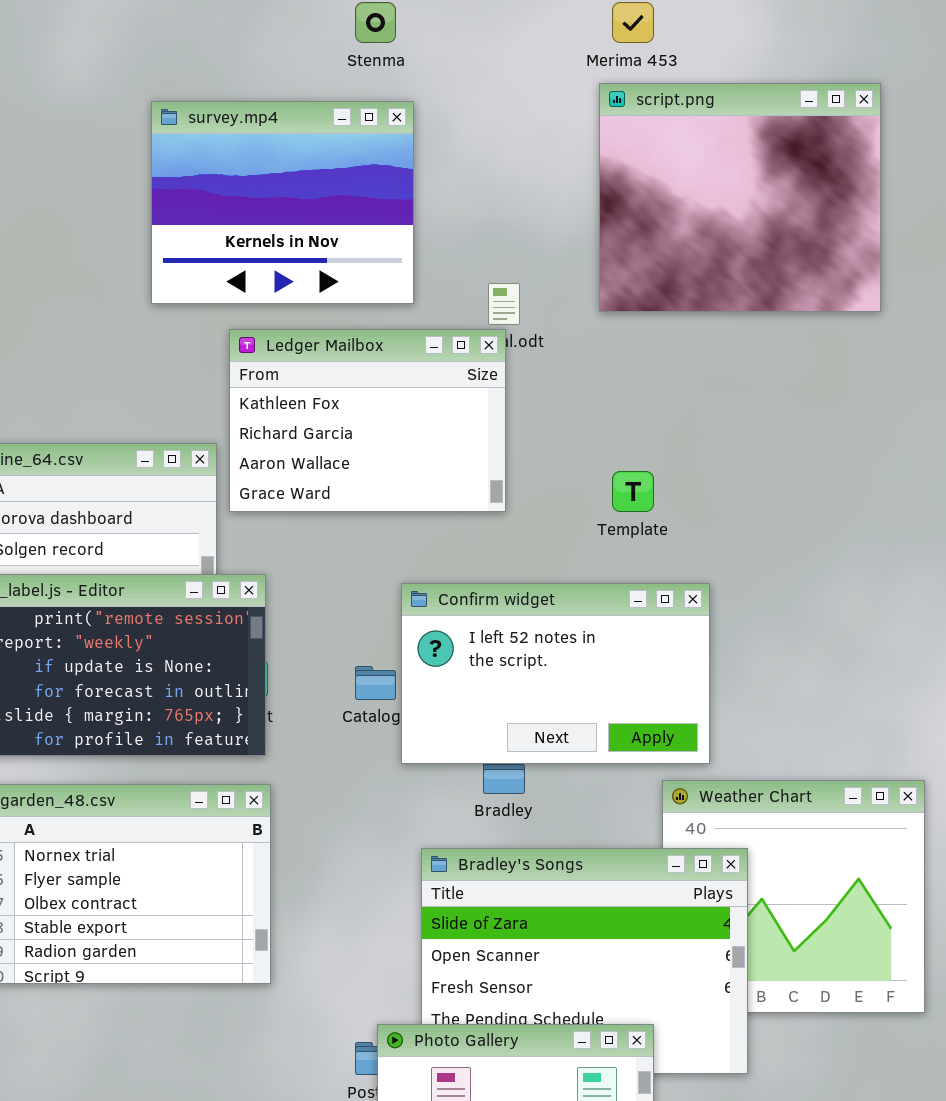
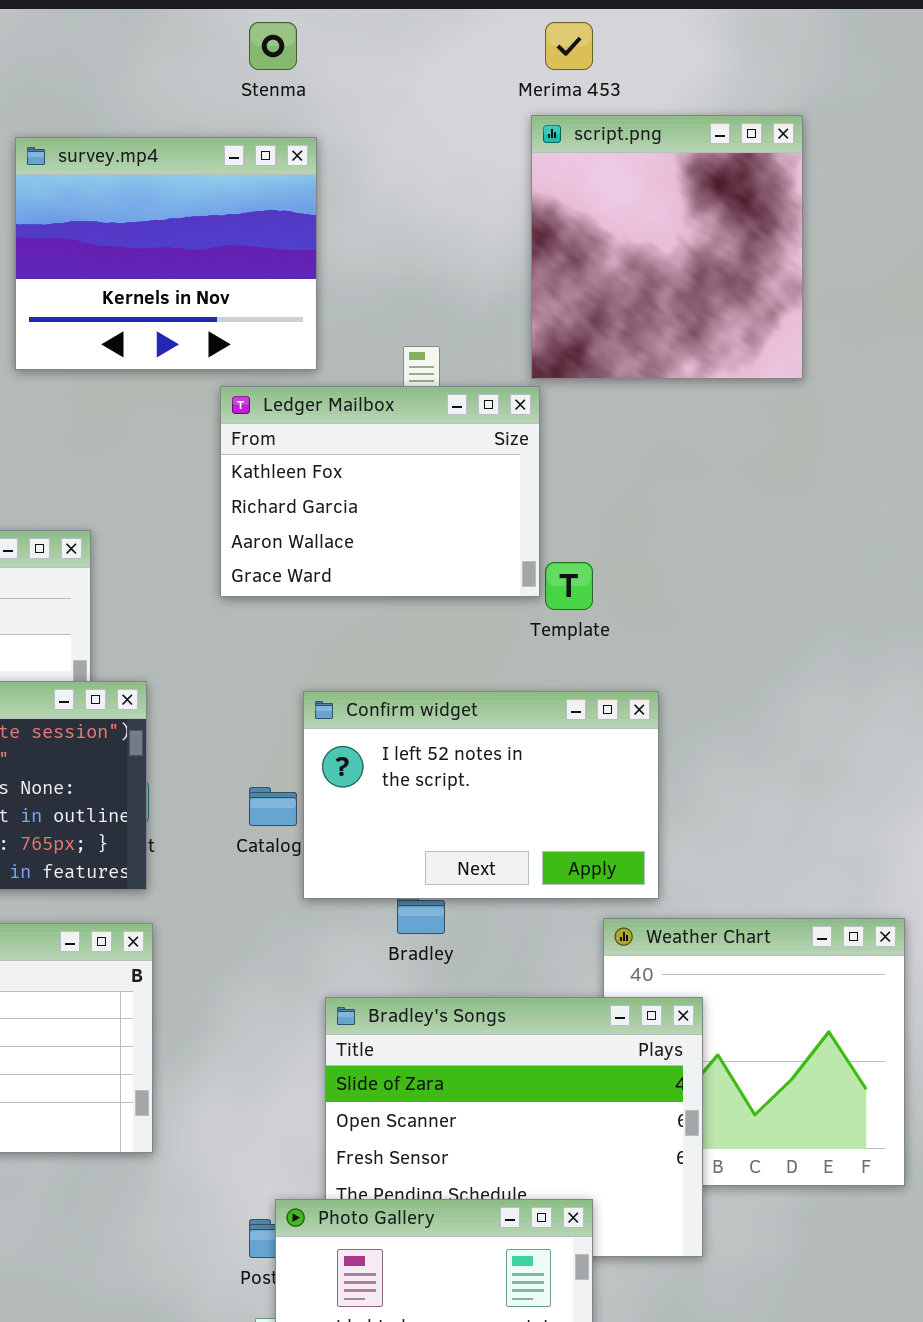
script.png: [599,83,881,312] -> [531,115,803,379], resized
Ledger Mailbox: [229,329,506,512] -> [220,386,540,597], moved

